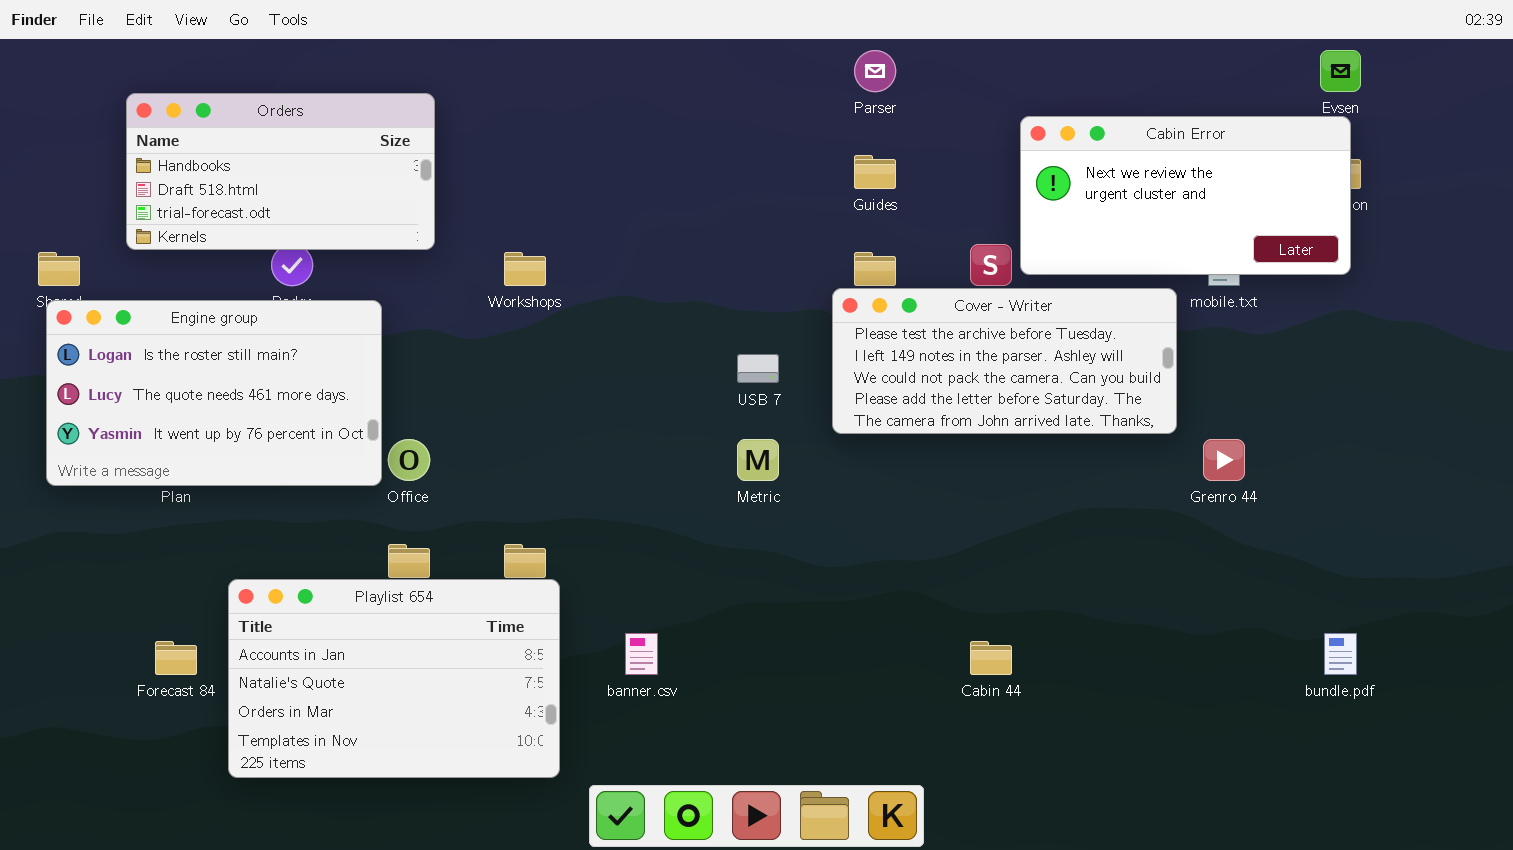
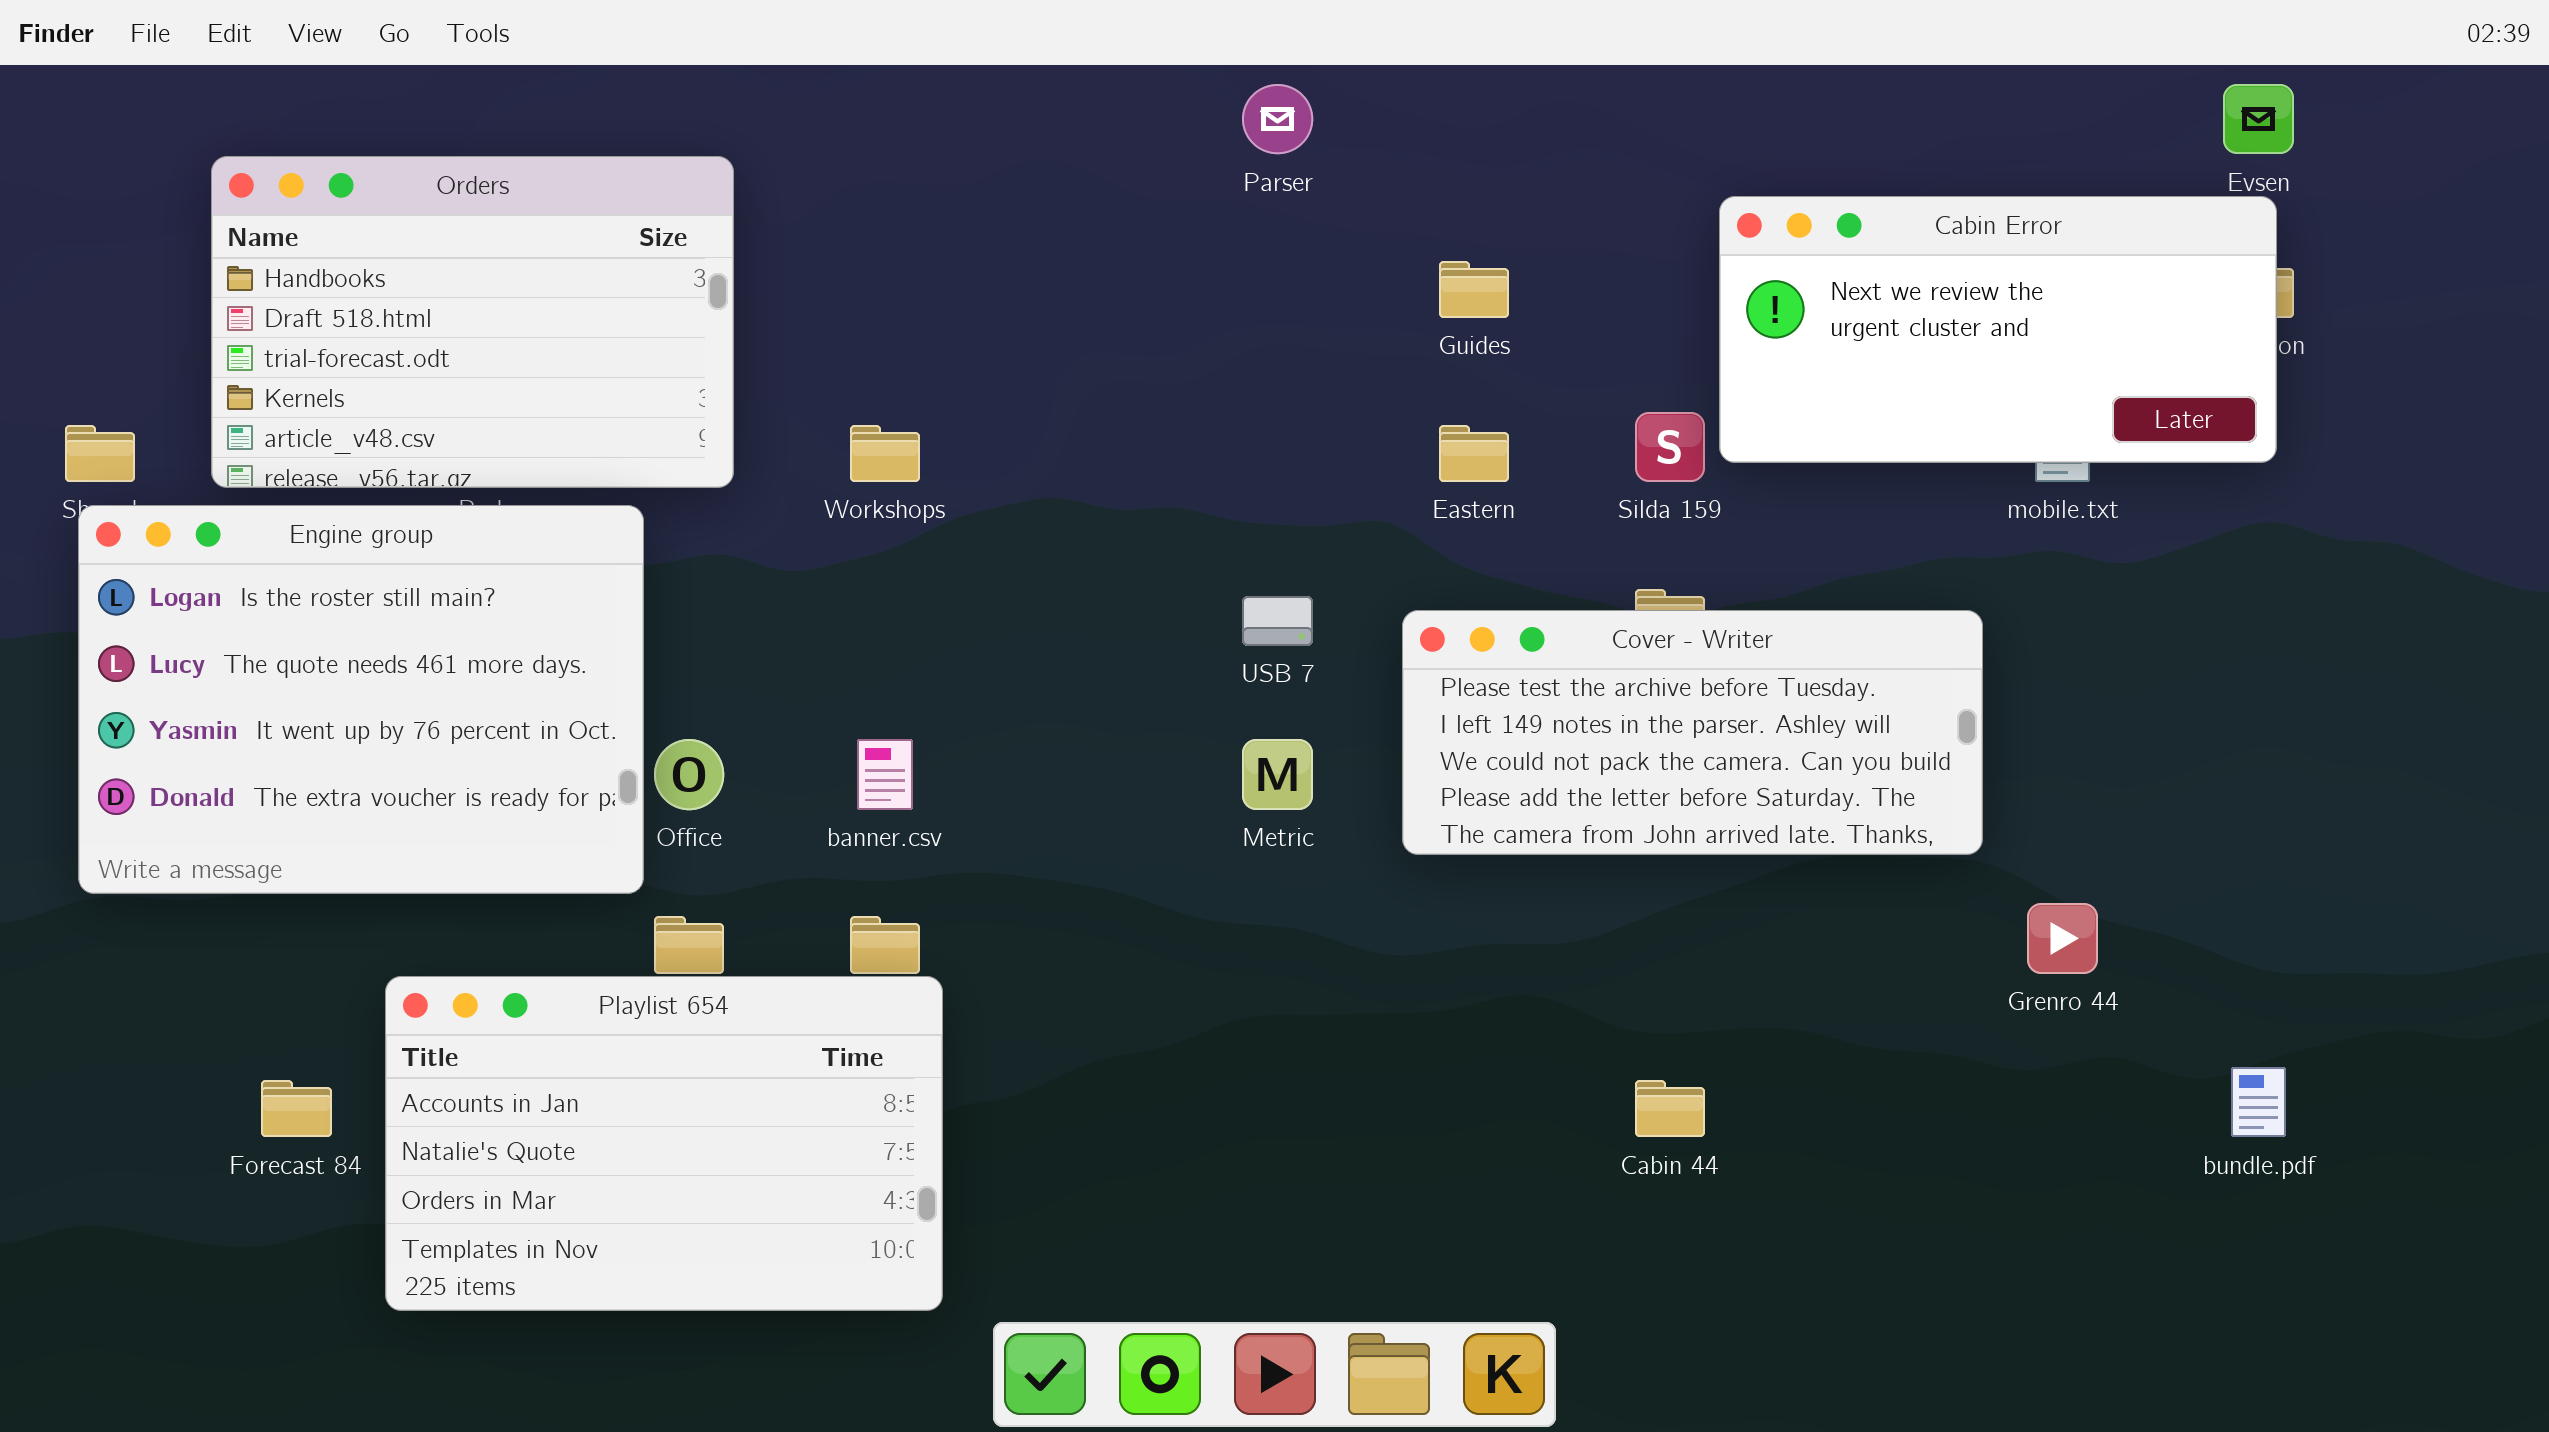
Parser: [854,50,896,92] -> [1242,84,1313,154], moved
Orders: [126,93,435,250] -> [211,156,734,488], resized
Cover - Writer: [832,288,1177,434] -> [1402,610,1983,855], moved
Engine group: [46,300,382,486] -> [78,505,644,894], resized
Grenro 44: [1203,439,1245,481] -> [2027,903,2098,974], moved
banner.csv: [625,633,658,675] -> [857,739,913,810], moved

